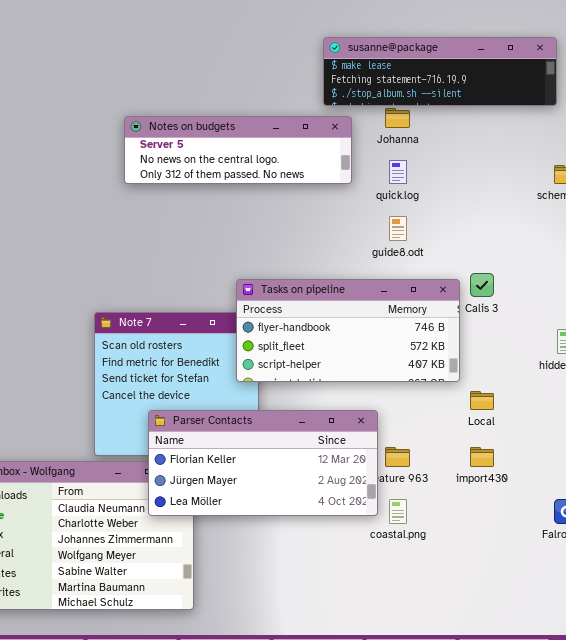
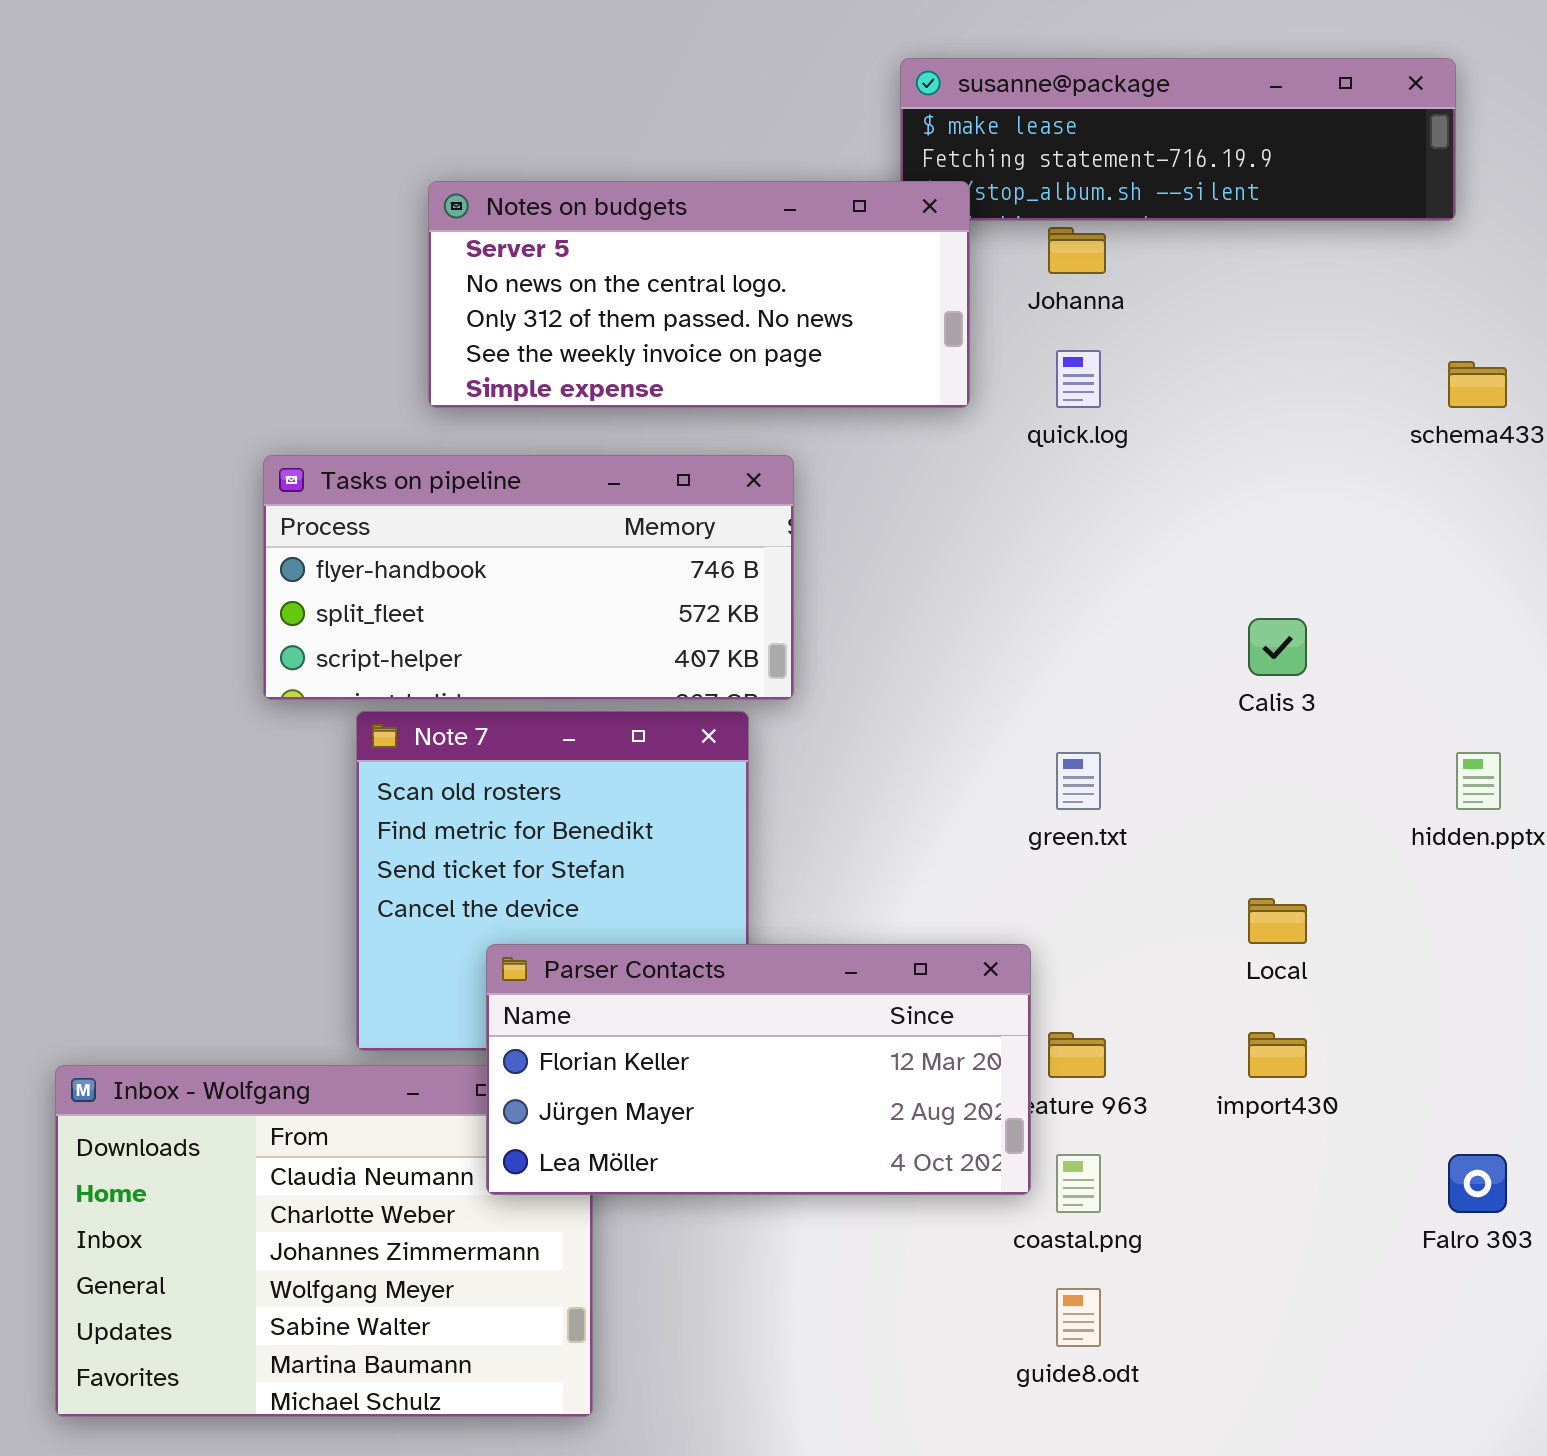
Notes on budgets: [124,116,352,184] -> [428,181,970,408], resized
guide8.odt: [389,216,407,241] -> [1056,1288,1101,1347], moved
Tasks on pipeline: [236,279,460,382] -> [263,455,794,700], moved

